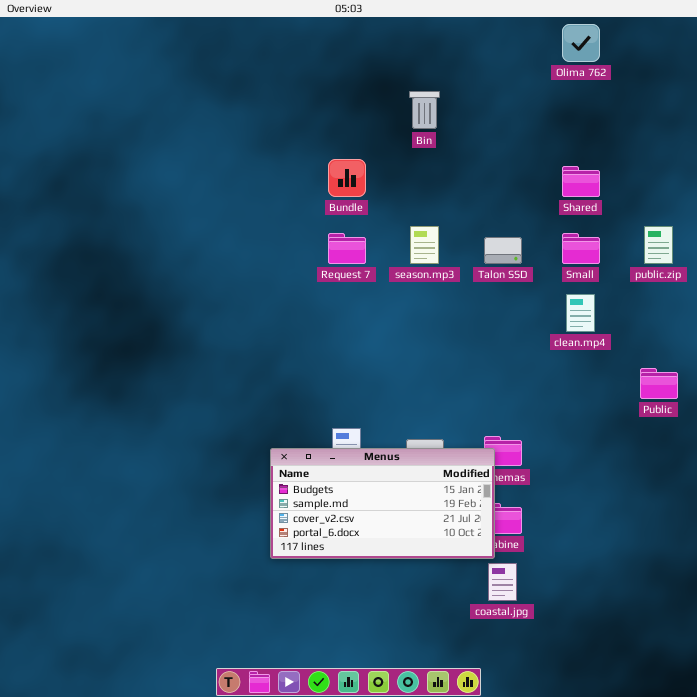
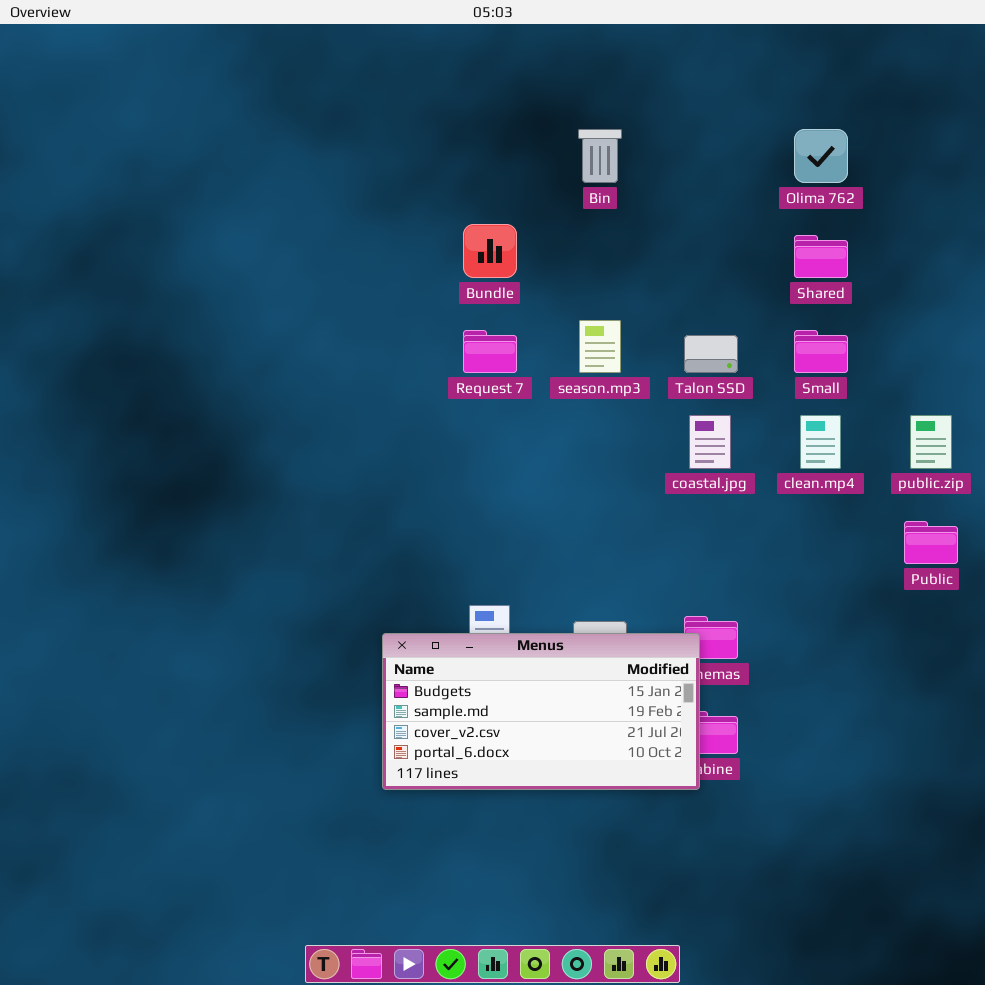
Olima 762: [562,24,600,62] -> [794,129,848,183], moved
public.zip: [644,226,673,264] -> [910,415,952,469], moved
coastal.jpg: [488,563,517,601] -> [689,415,731,469], moved

